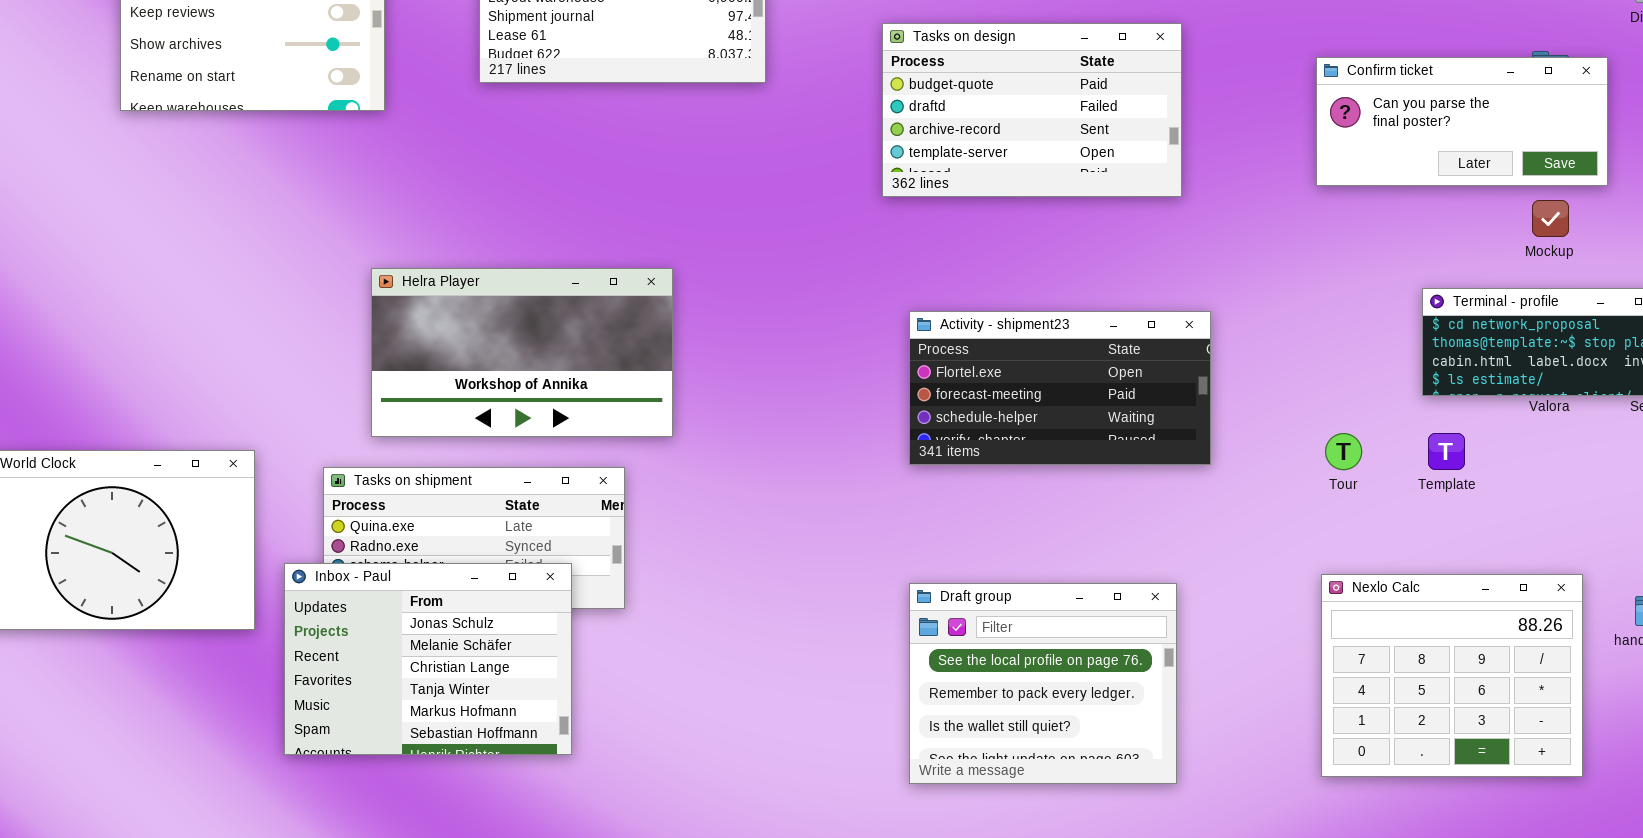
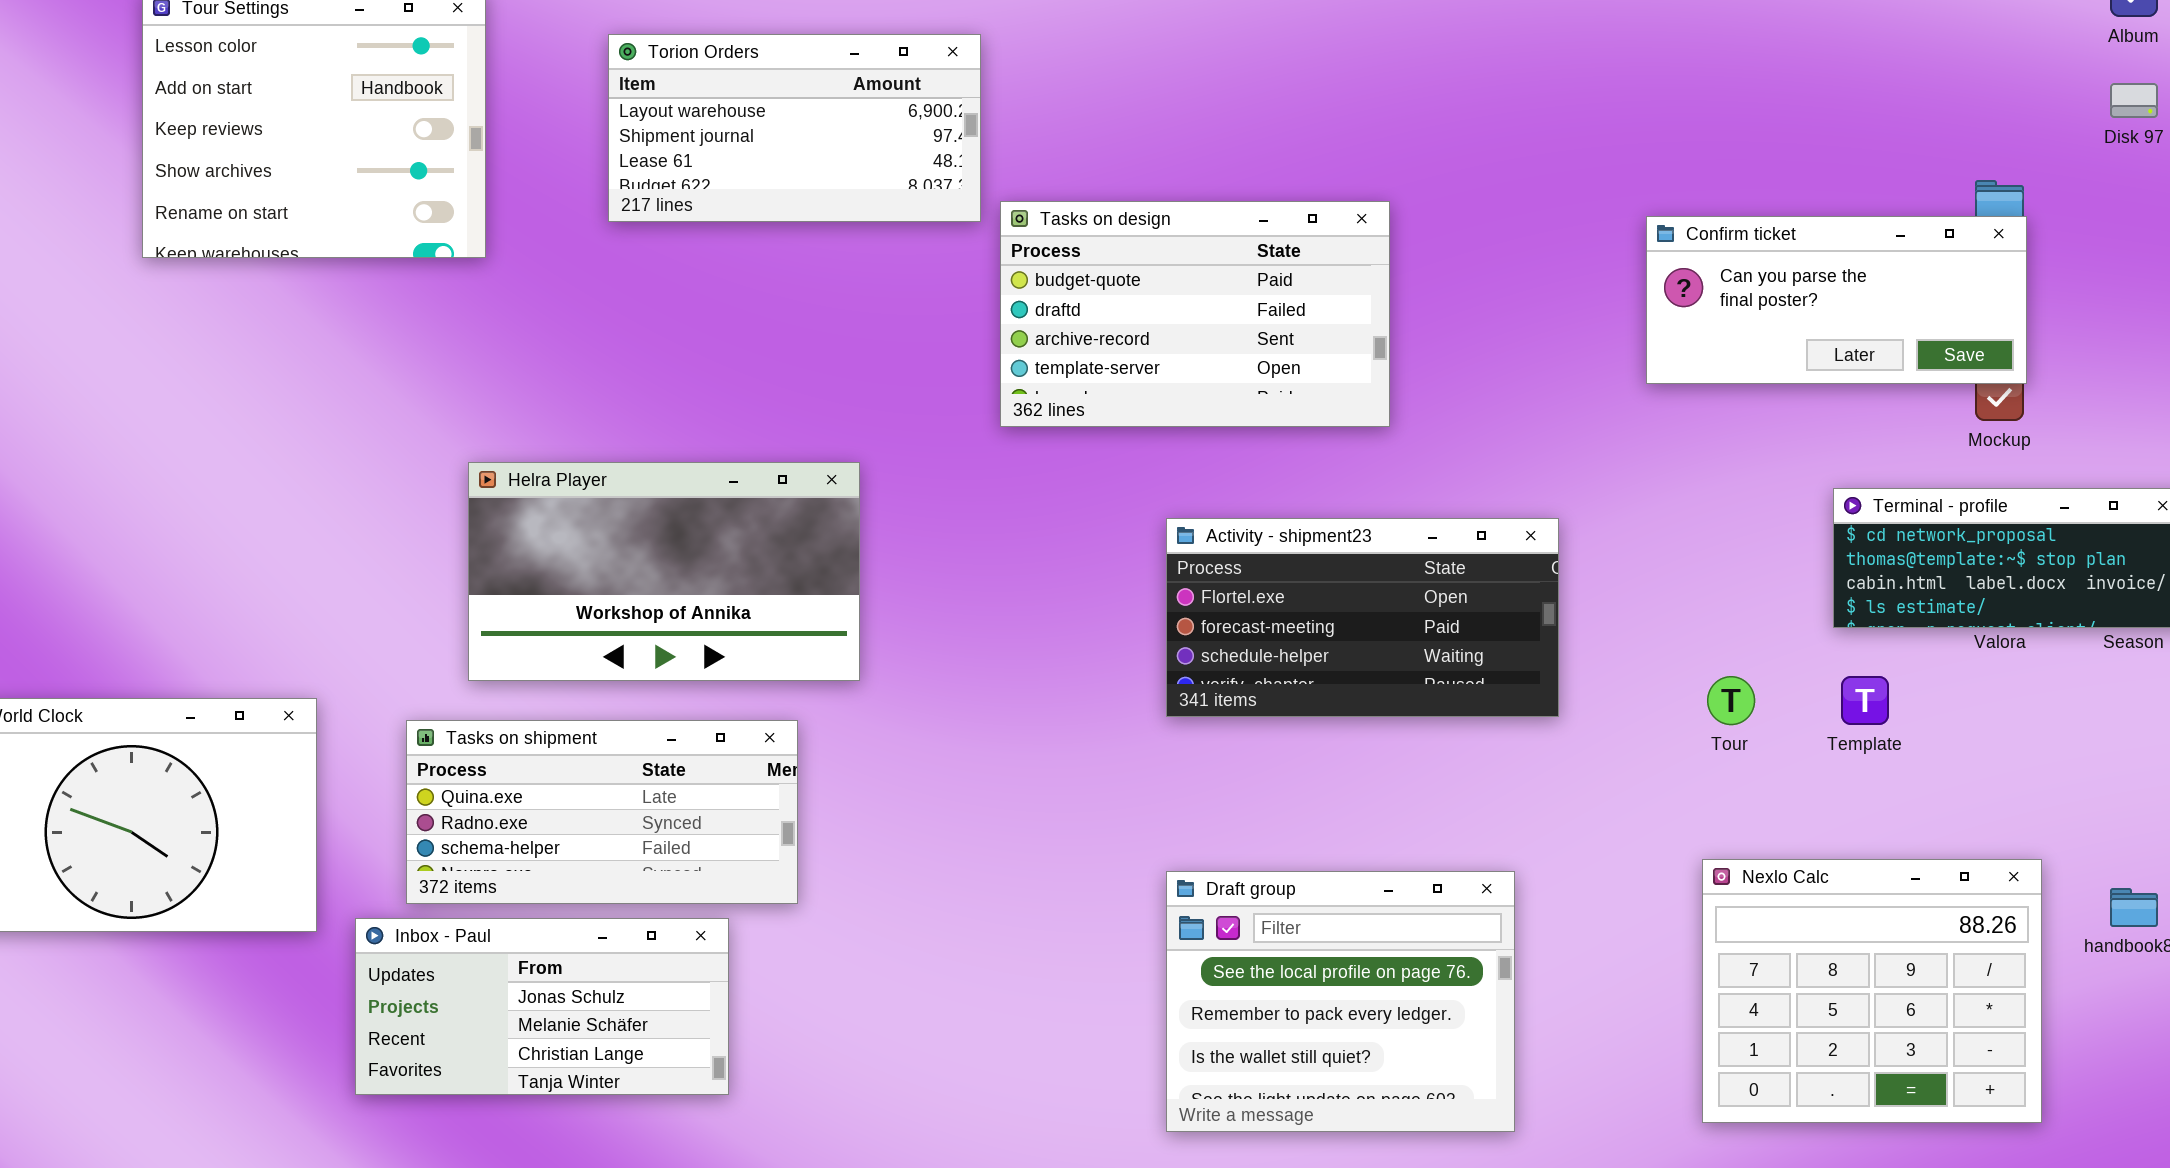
Tasks on design: [882,23,1182,197] -> [1000,201,1390,427], moved
Confirm ticket: [1316,57,1608,186] -> [1646,216,2027,384], moved
Inbox - Paul: [284,563,572,755] -> [355,918,729,1095], resized

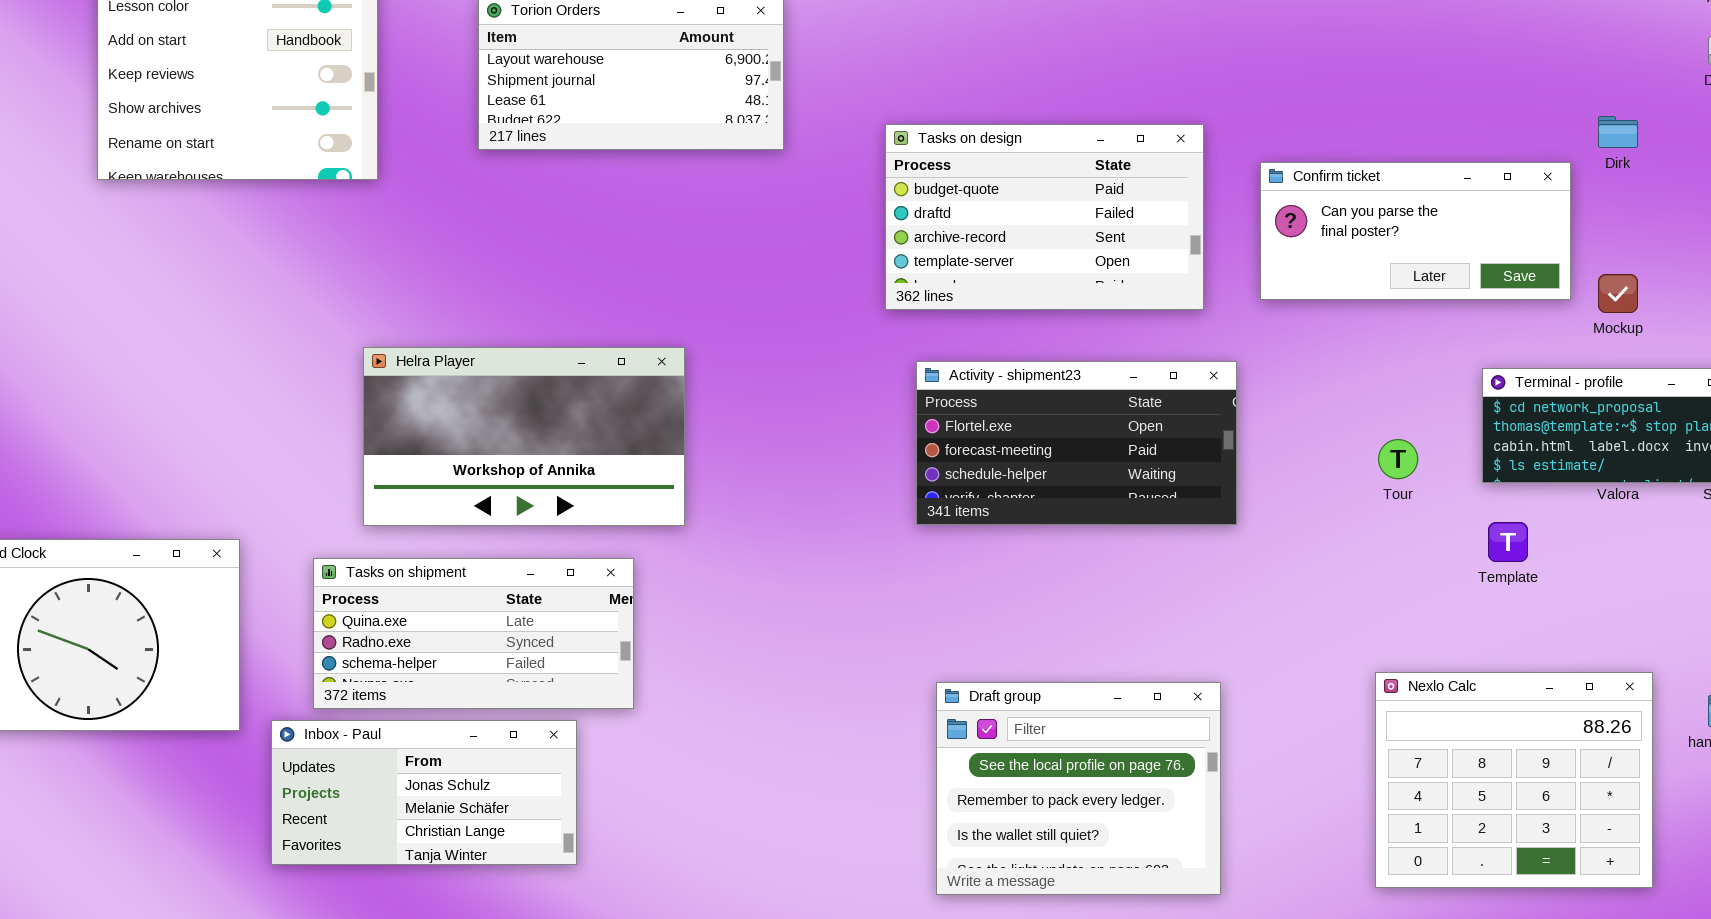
Tasks on design: [1000,201,1390,427] -> [885,124,1204,310], moved
Confirm ticket: [1646,216,2027,384] -> [1260,162,1571,300], moved
Activity - shipment23: [1166,518,1559,717] -> [916,361,1237,525], moved
Tour: [1707,676,1755,725] -> [1378,439,1418,479], moved

